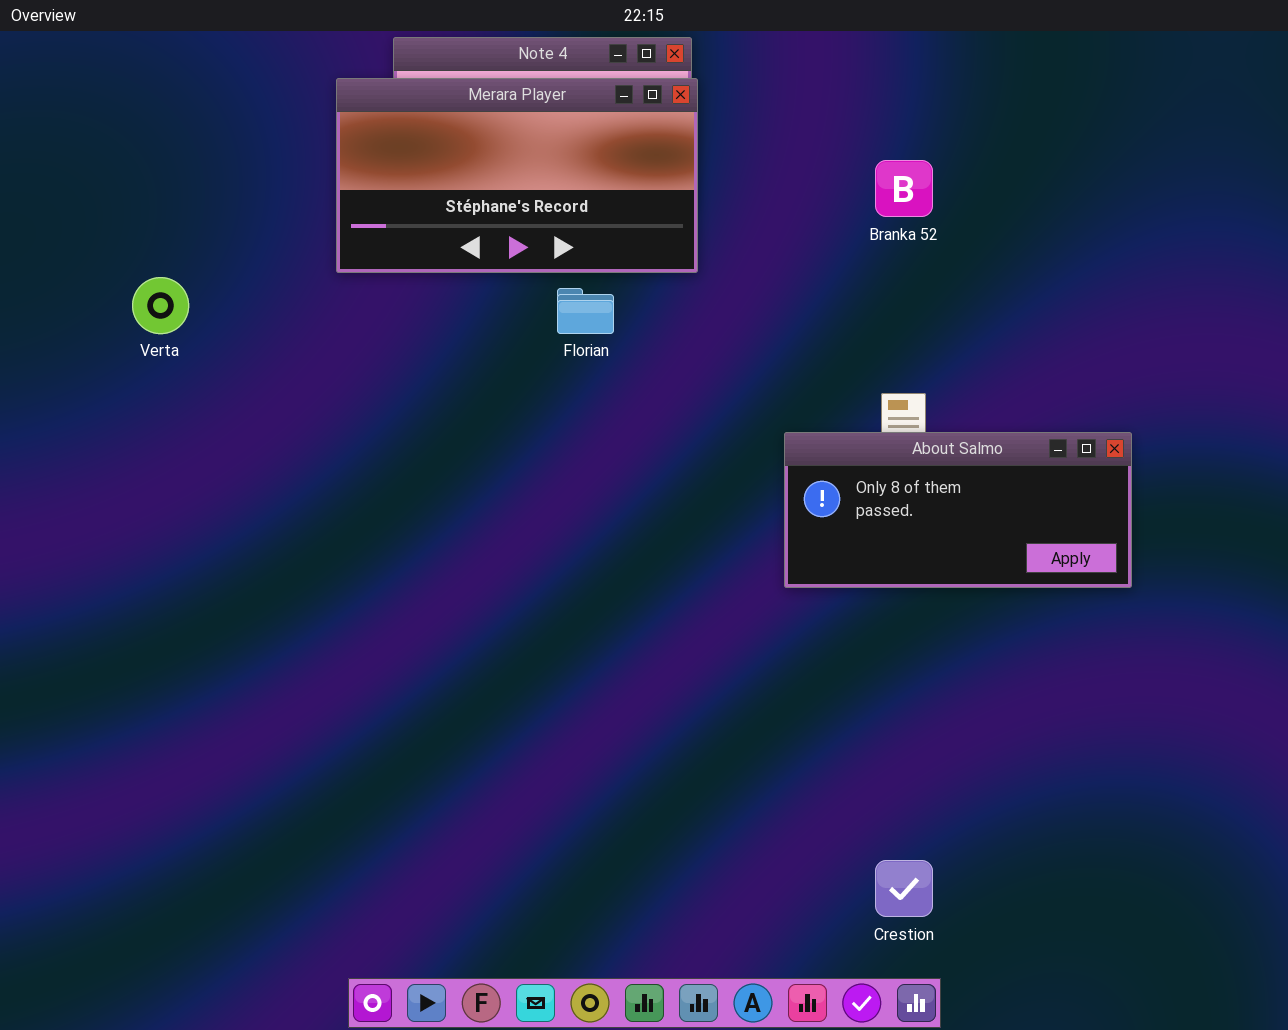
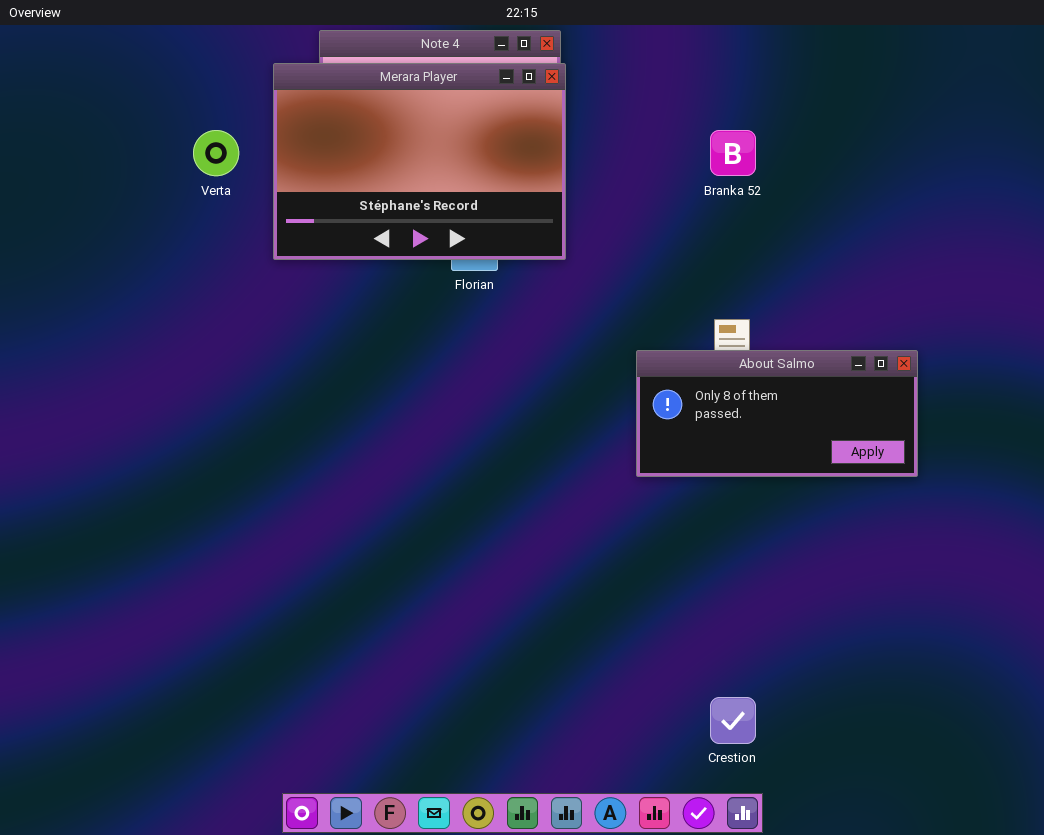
Merara Player: [336,78,698,273] -> [273,63,566,260], resized
Verta: [132,277,189,334] -> [193,130,239,176], moved

